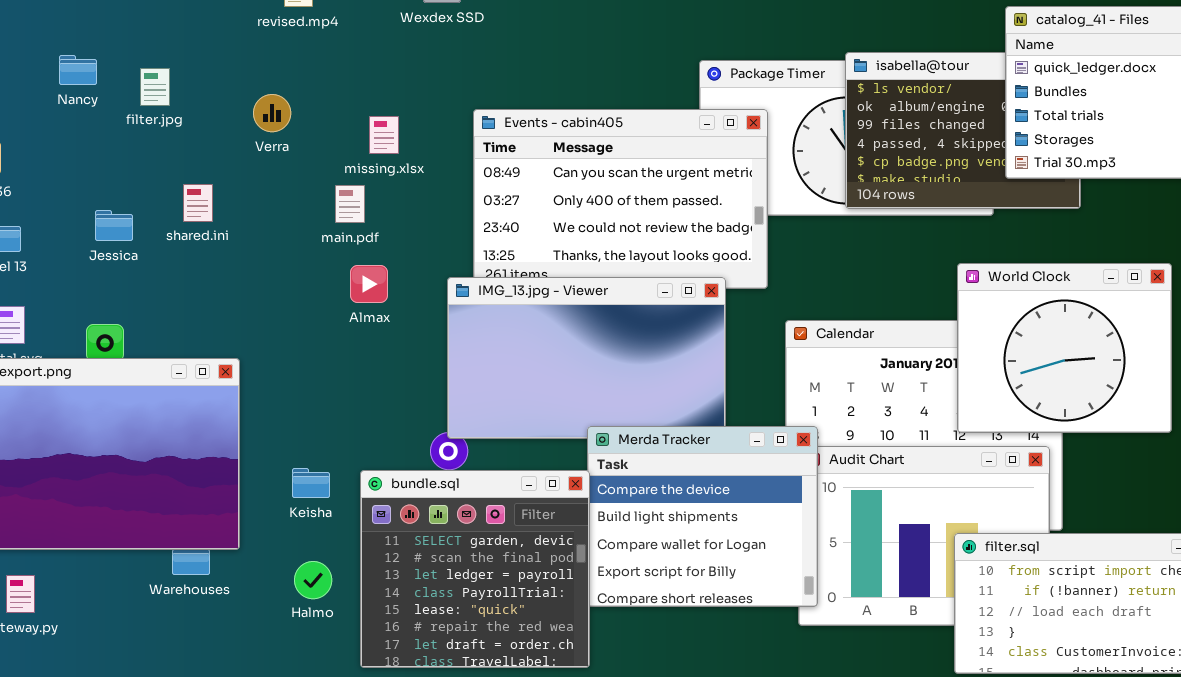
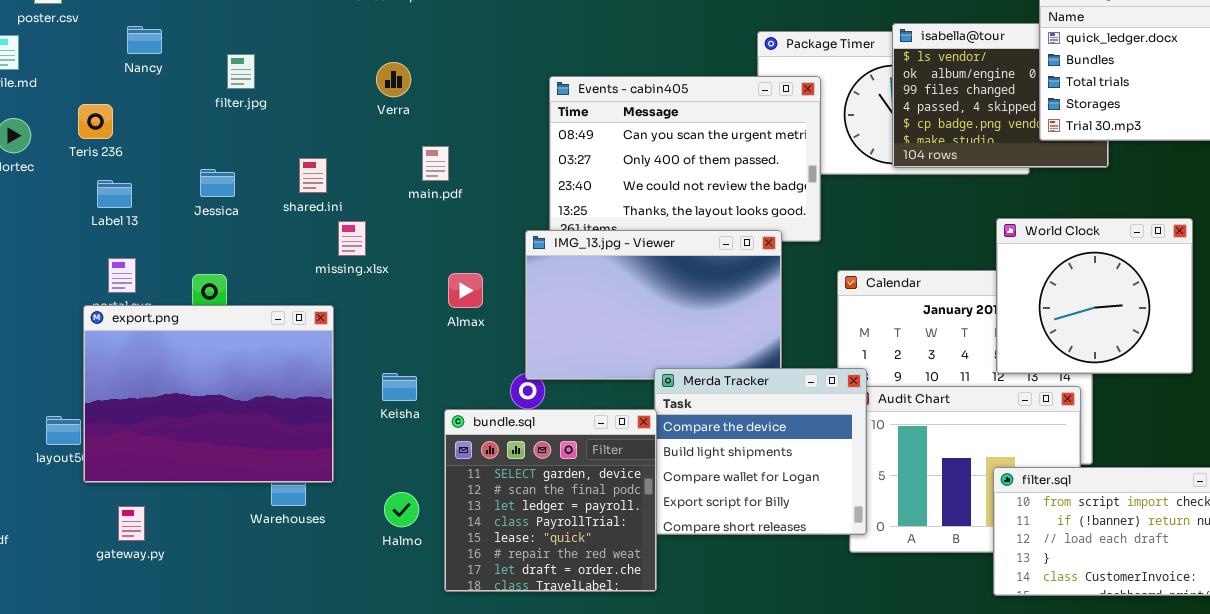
Nancy: [59,55,97,85] -> [127,26,162,54], moved
filter.jpg: [140,68,170,106] -> [227,54,255,89], moved
Verra: [253,94,291,132] -> [376,62,411,97], moved
missing.xlsx: [369,116,399,154] -> [338,221,366,256], moved
shared.ini: [183,184,213,222] -> [299,158,327,193], moved
Almax: [350,265,388,303] -> [448,273,483,308], moved
Keisha: [292,468,330,498] -> [382,373,417,401], moved

